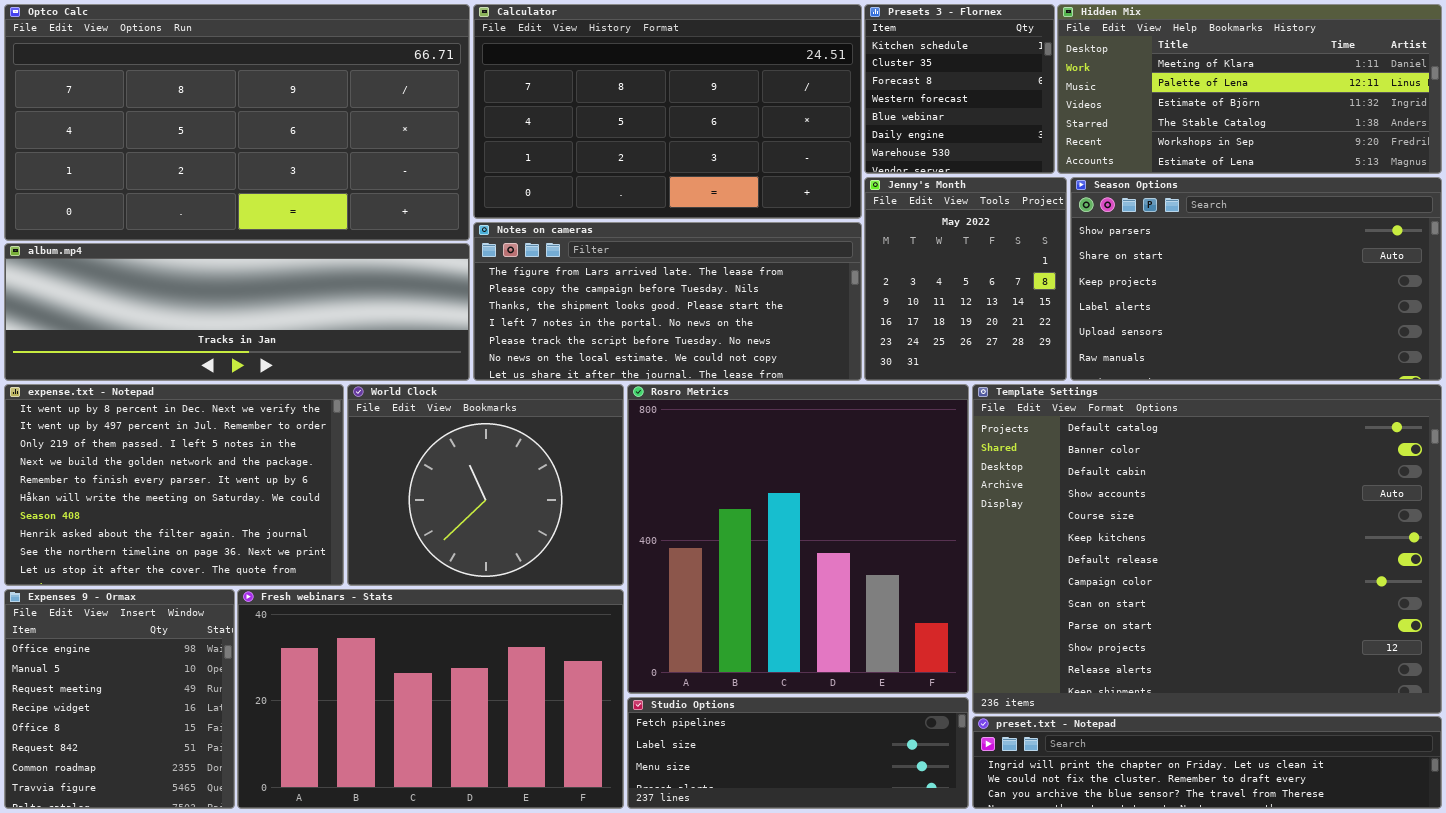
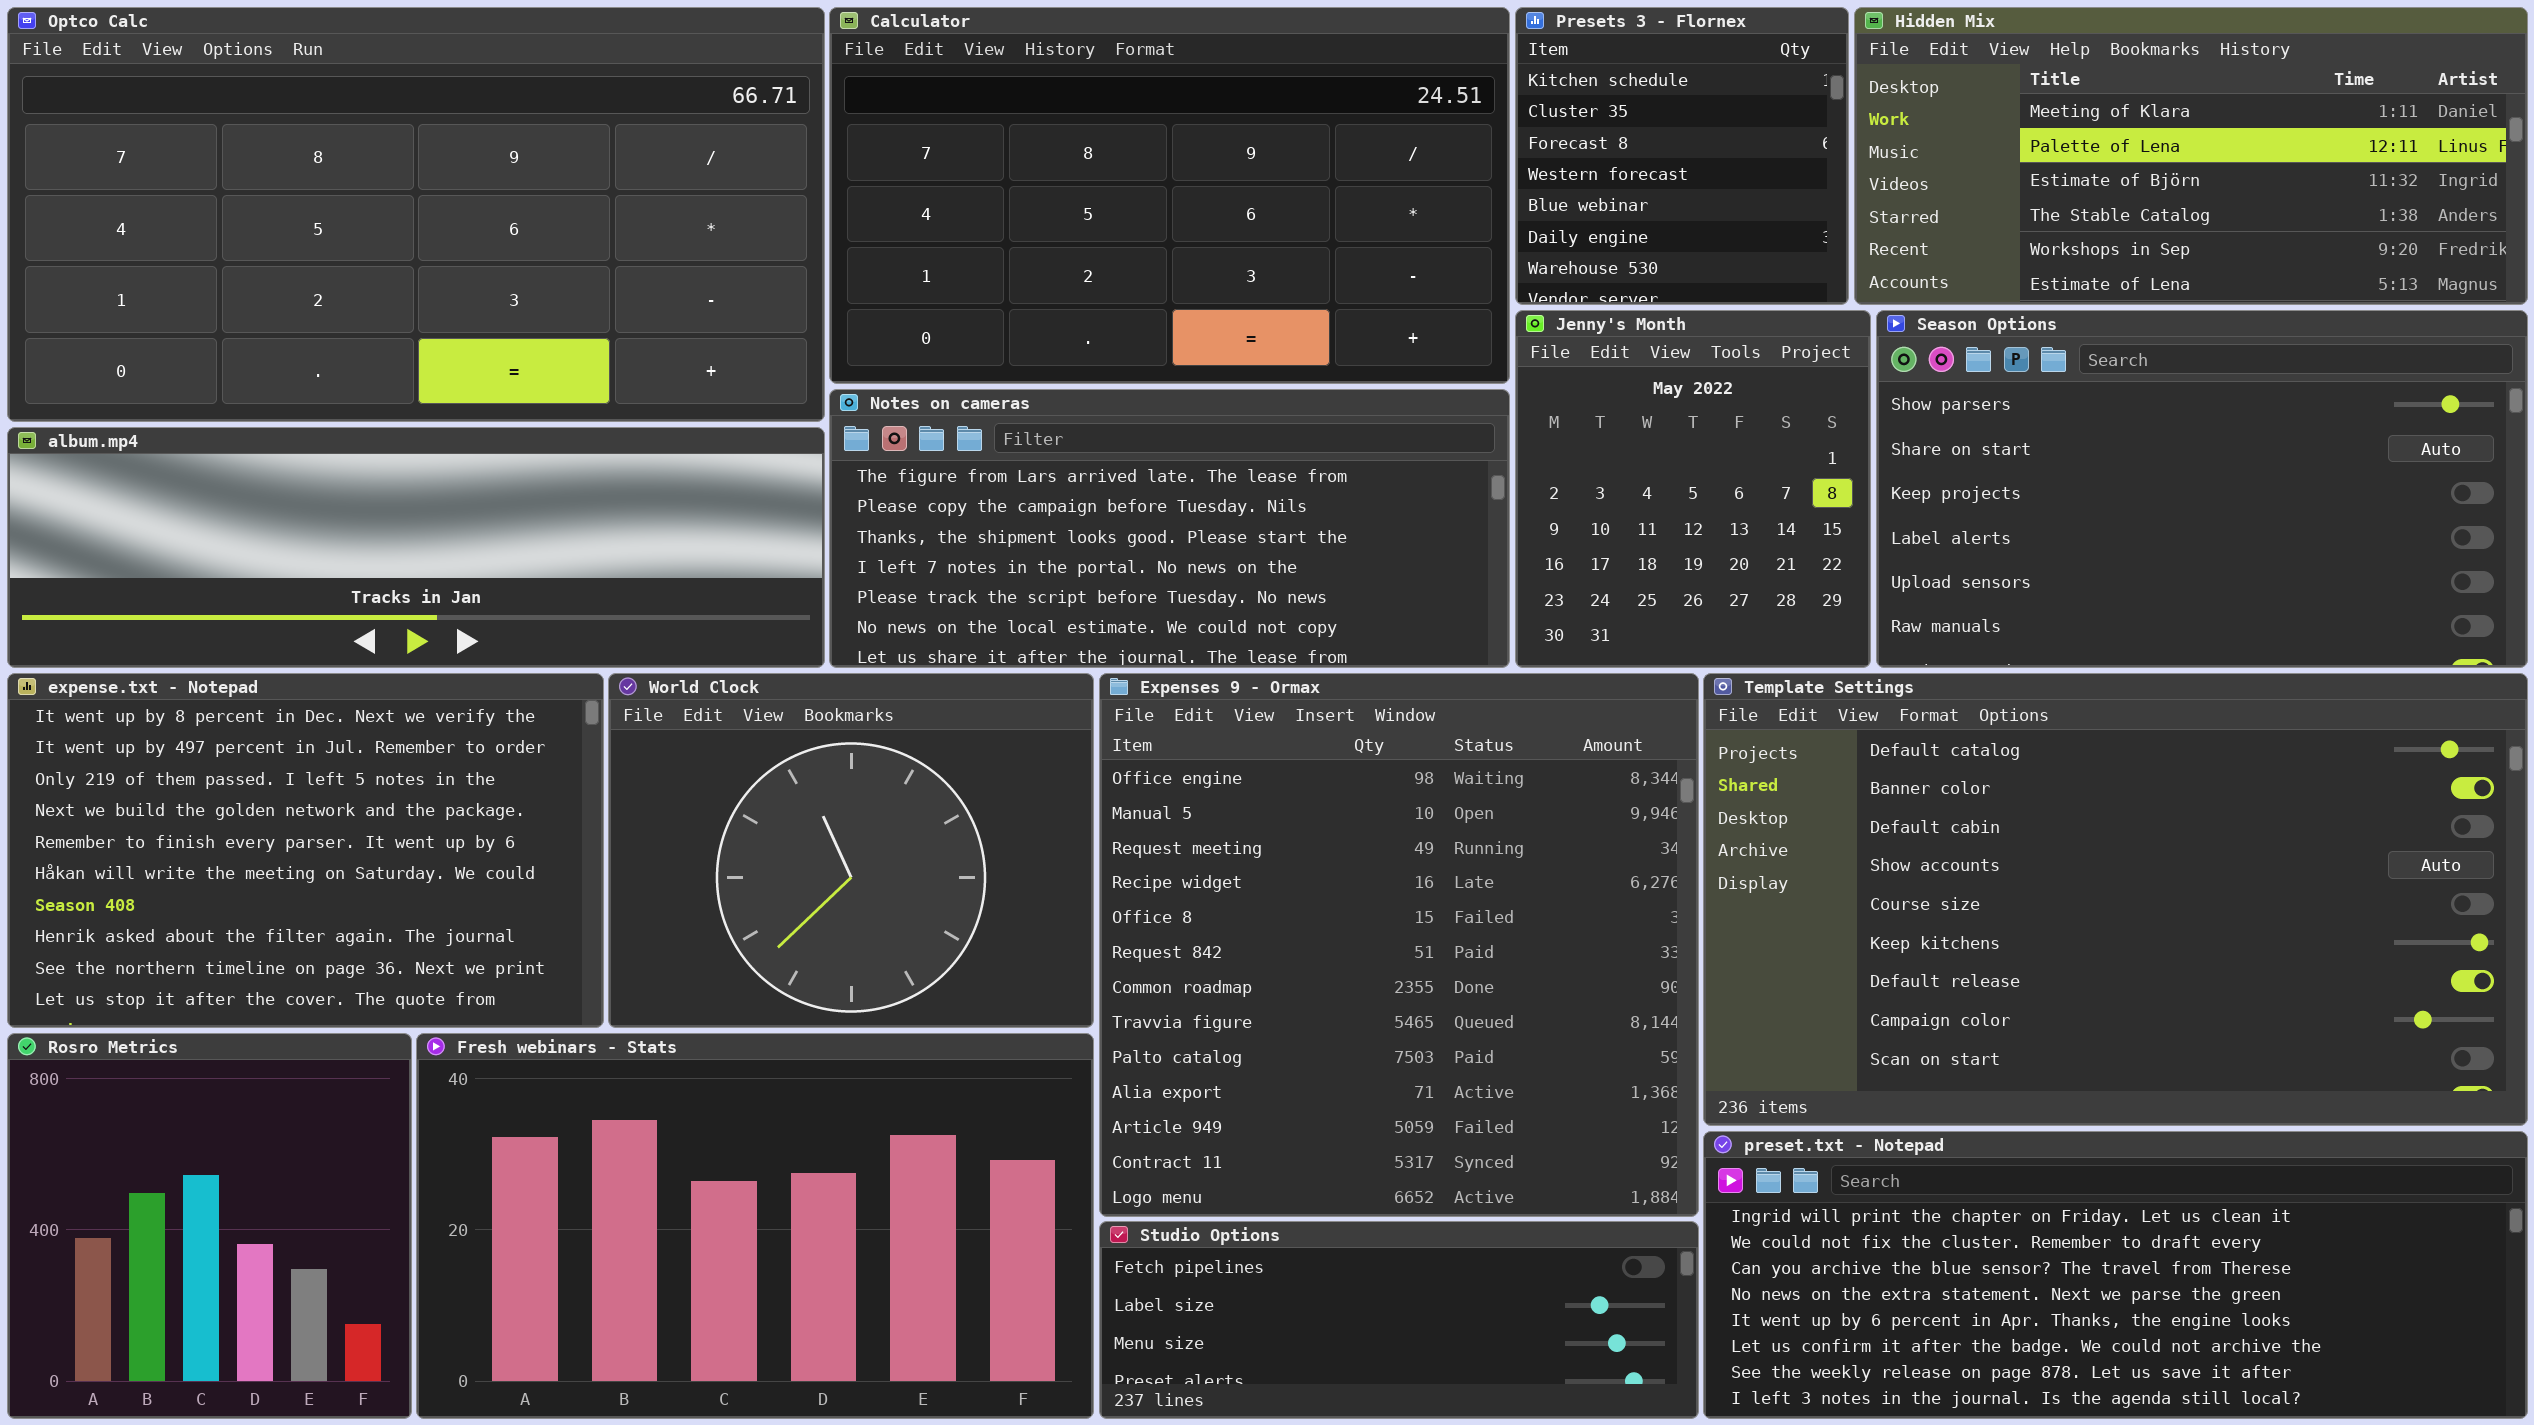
Rosro Metrics: [627,384,969,694] -> [7,1033,412,1419], moved, resized
Template Settings: [972,384,1442,714] -> [1703,673,2528,1126], resized
Expenses 9 - Ormax: [4,589,235,809] -> [1099,673,1699,1217], moved, resized
preset.txt - Notepad: [972,716,1442,809] -> [1703,1131,2528,1419], resized

